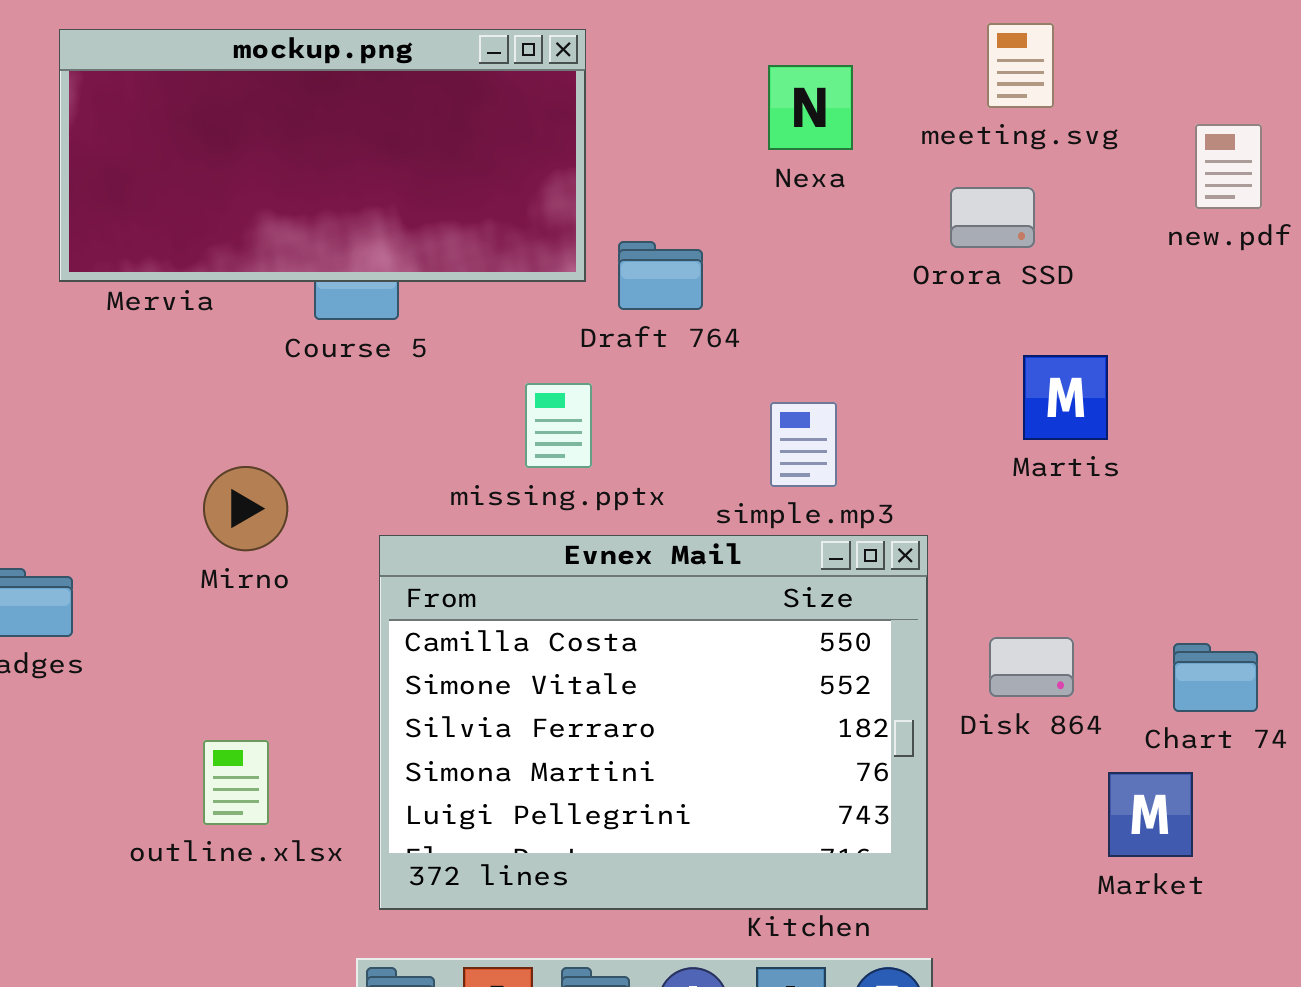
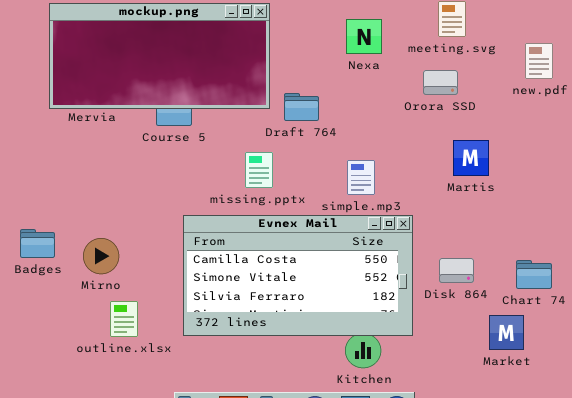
Mirno: [203,466,288,551] -> [83,238,119,274], moved
Evnex Mail: [379,535,928,910] -> [183,215,413,336], resized

